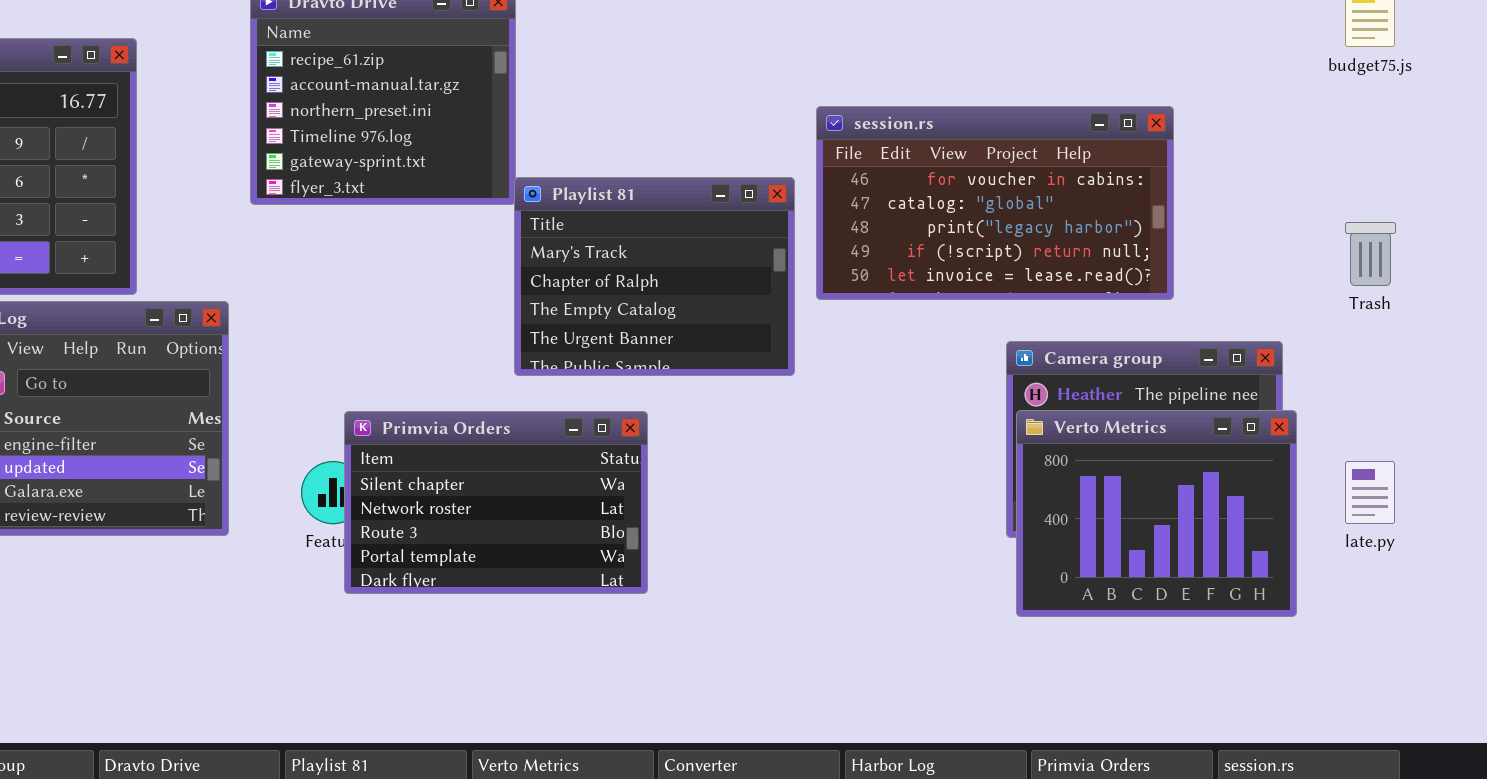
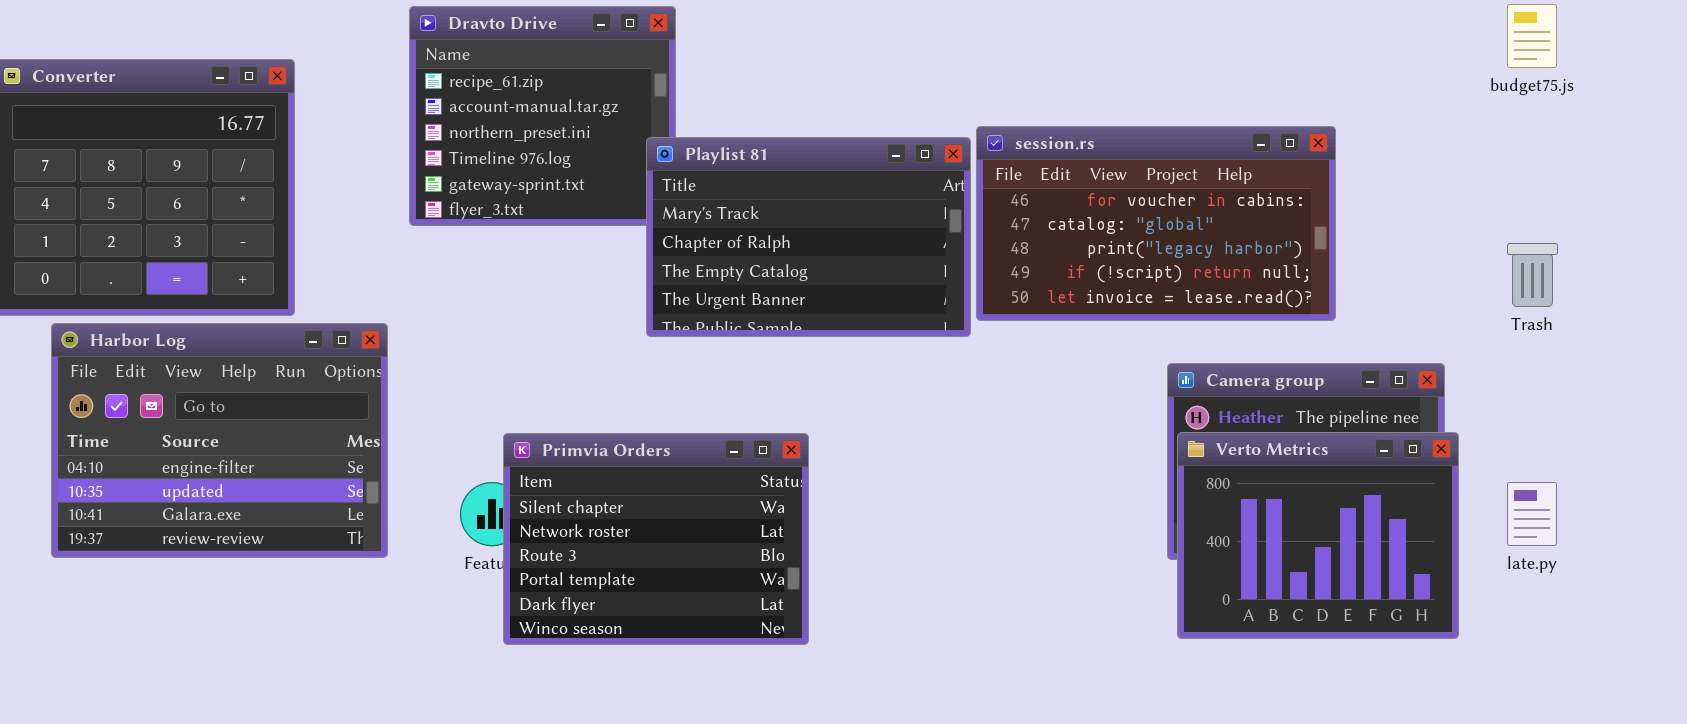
Playlist 81: [514,177,795,376] -> [646,137,971,337], moved, resized
Primvia Orders: [344,411,648,594] -> [503,433,809,645], resized

